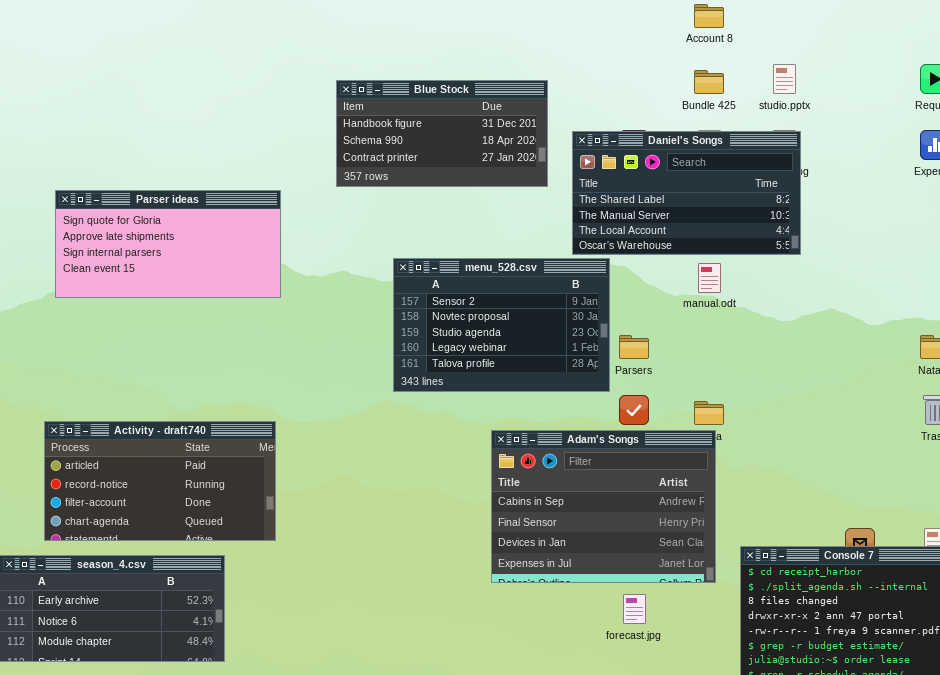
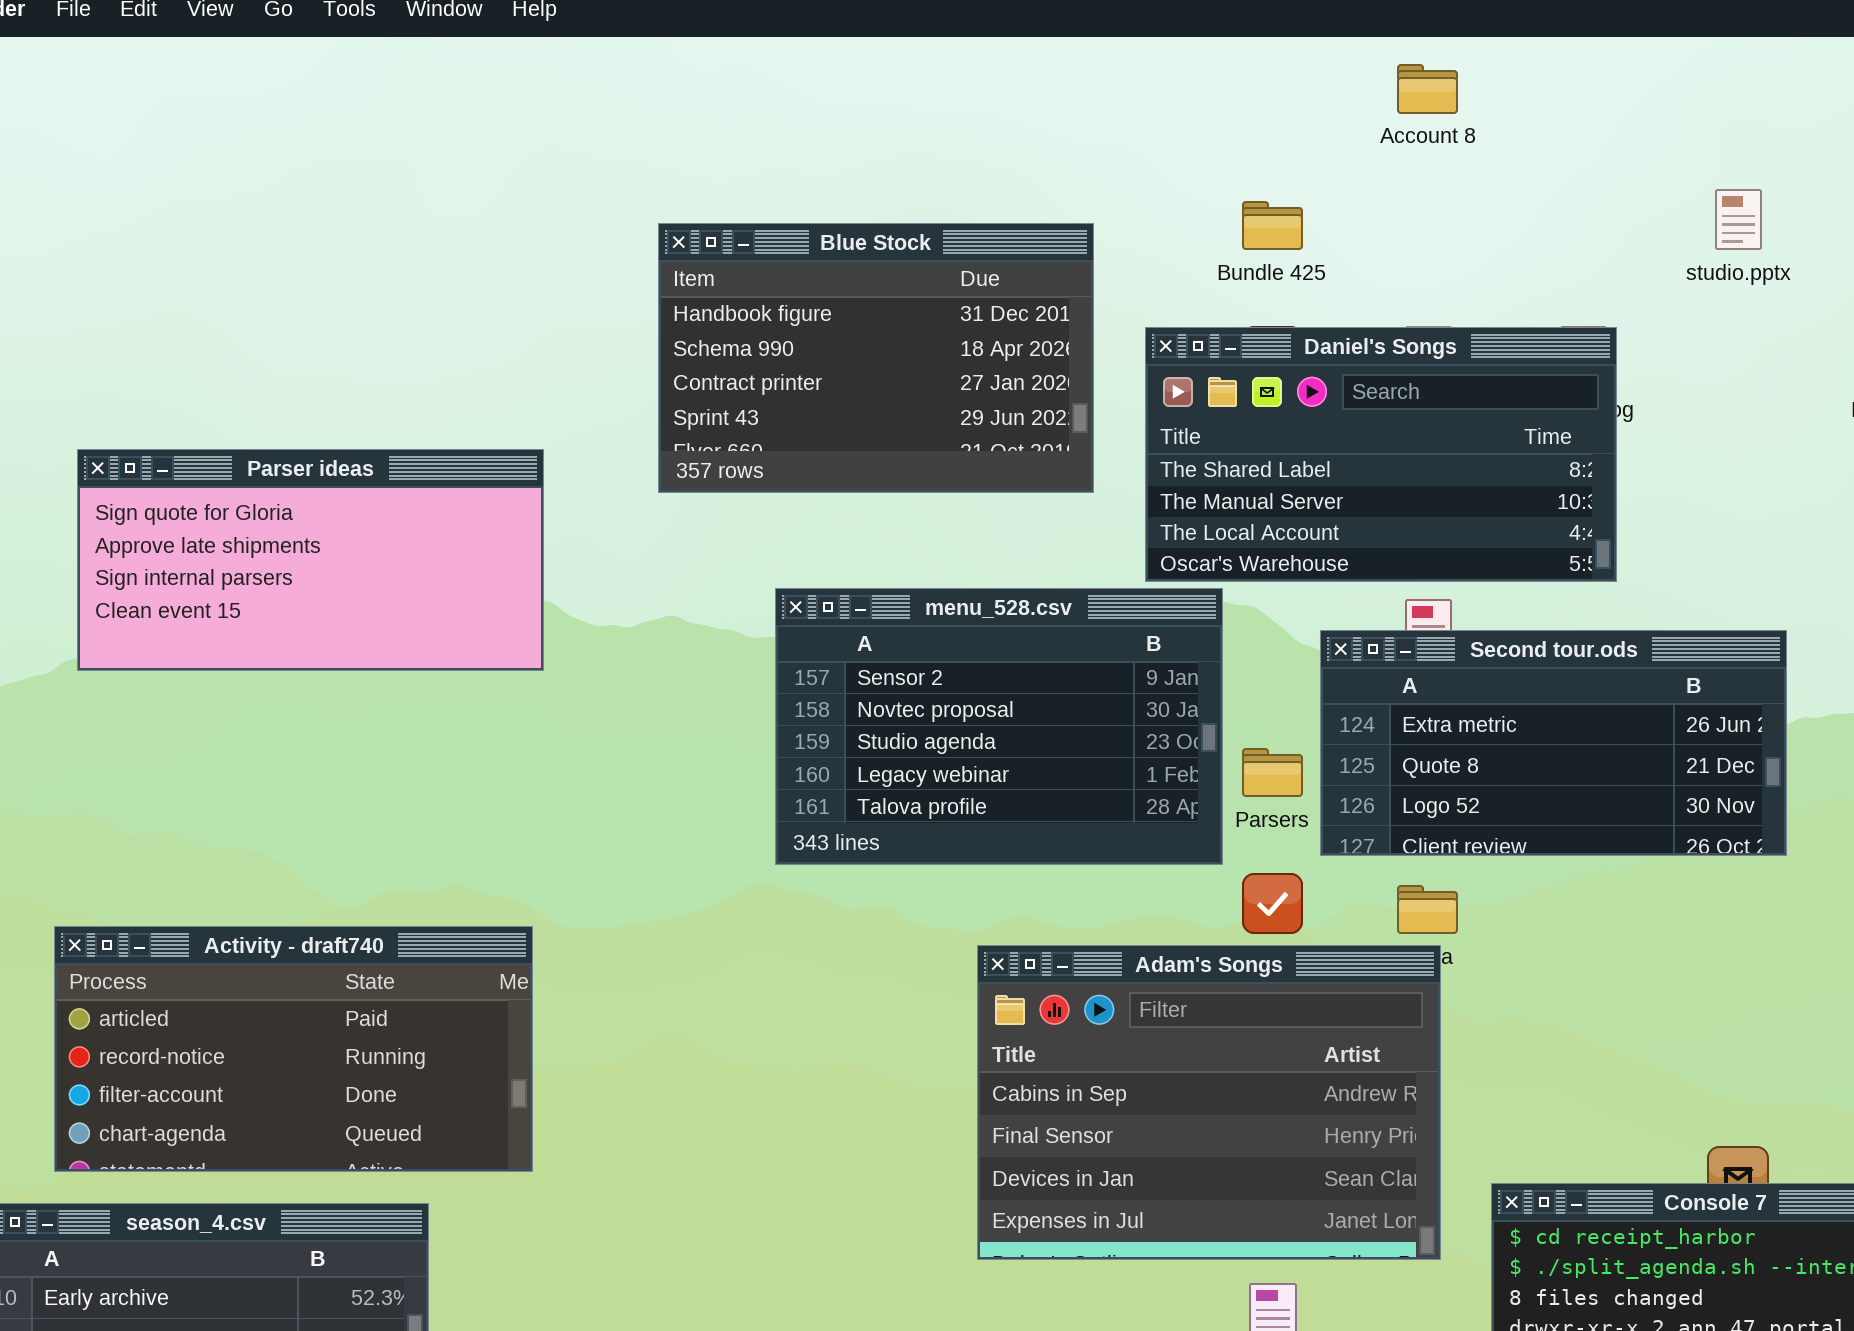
studio.pptx: [773,64,796,94] -> [1715,189,1762,250], moved
Bundle 425: [694,70,724,94] -> [1242,201,1303,250], moved
Blue Stock: [336,80,548,187] -> [658,223,1094,493], resized
Second tour.ods: none -> [1320,630,1787,856], opened

